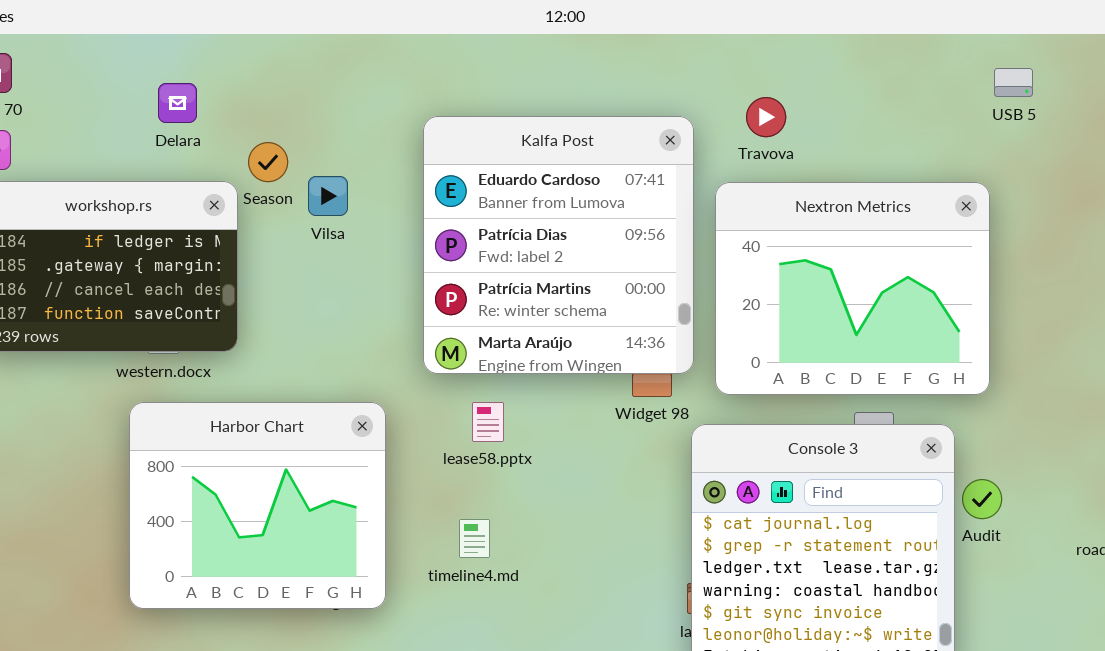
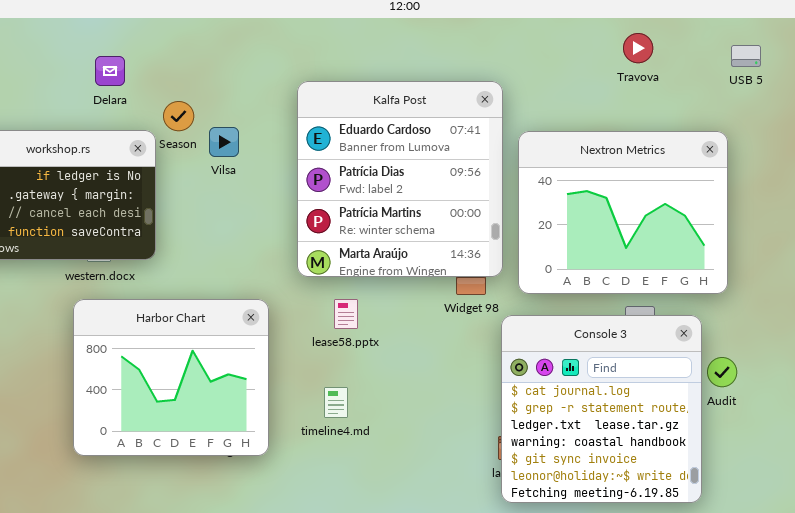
Travova: [746,97,786,137] -> [623,33,653,63], moved

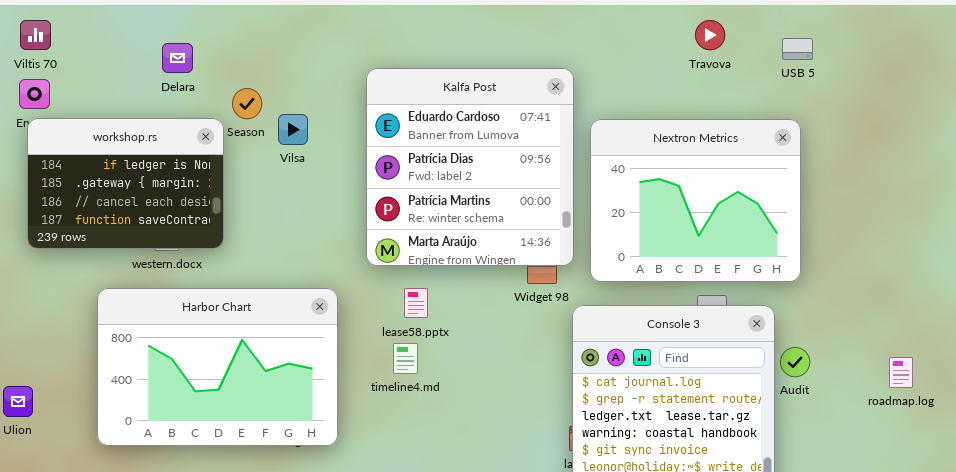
USB 5: [731,45,761,67] -> [782,38,813,60], moved
Harbor Chart: [73,299,269,456] -> [97,288,338,446], resized
timeline4.md: [324,387,348,418] -> [393,343,418,374], moved

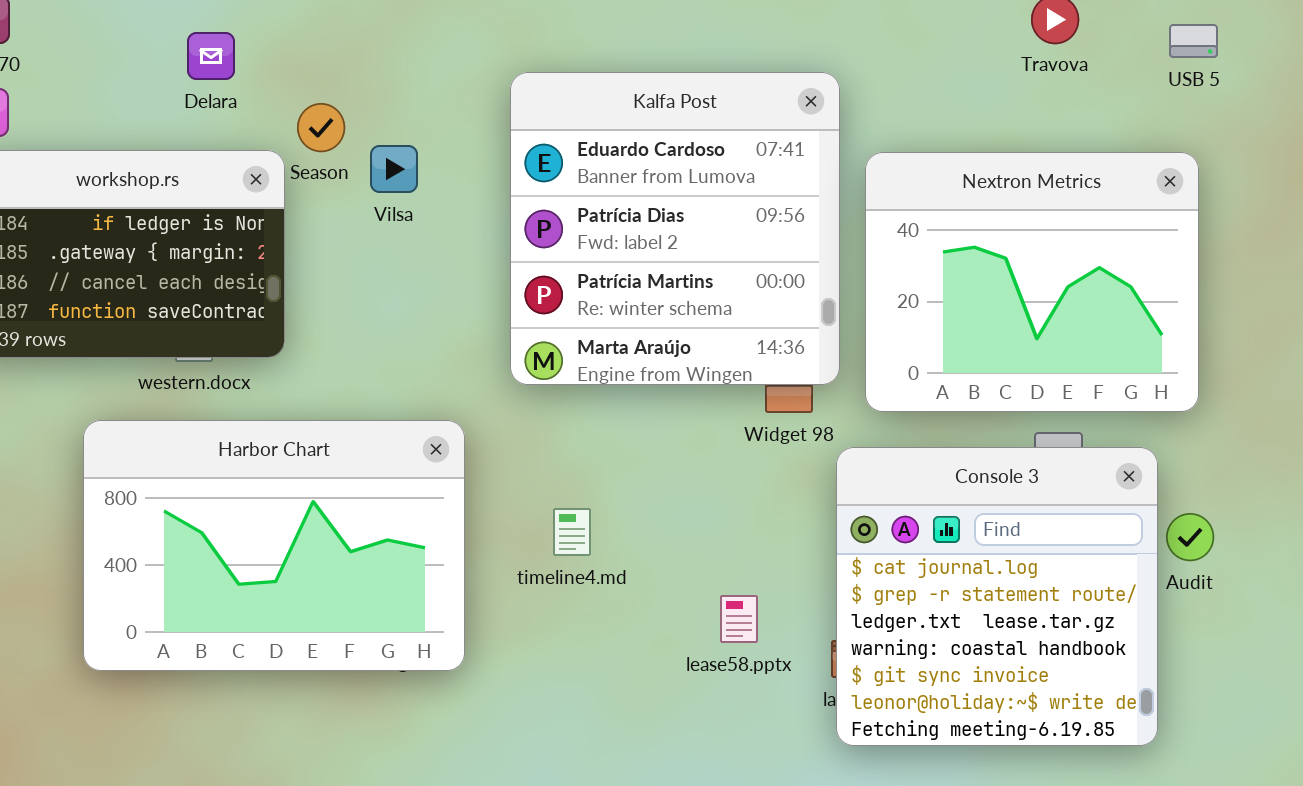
lease58.pptx: [404,288,428,318] -> [720,595,758,643], moved

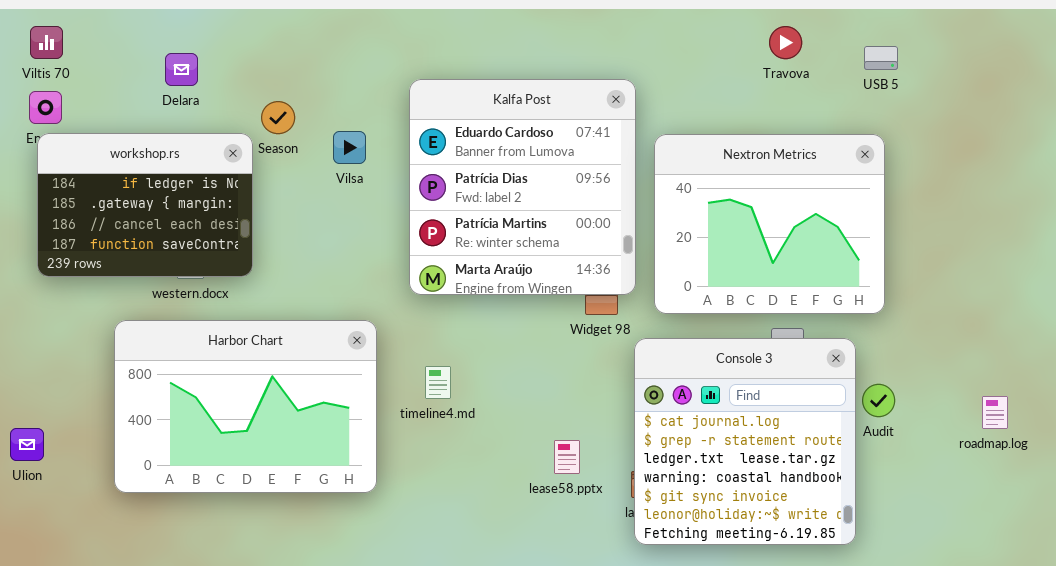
Delara: [187,32,235,80] -> [165,53,198,86], moved
Vilsa: [370,145,418,193] -> [333,131,366,164], moved
timeline4.md: [553,508,591,556] -> [425,366,451,399], moved

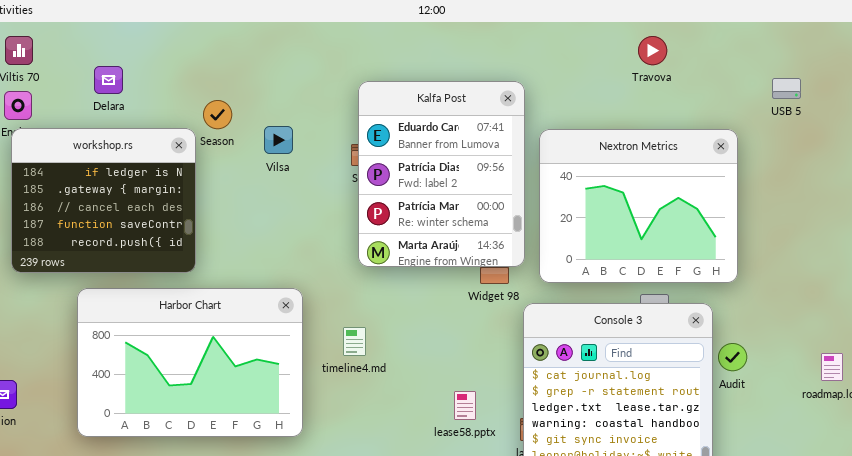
USB 5: [864,46,898,70] -> [772,78,801,99], moved
Delara: [165,53,198,86] -> [94,66,123,94], moved
Kalfa Post: [409,79,636,295] -> [358,81,525,267], resized
workshop.rs: [37,133,253,277] -> [11,128,196,273], resized

